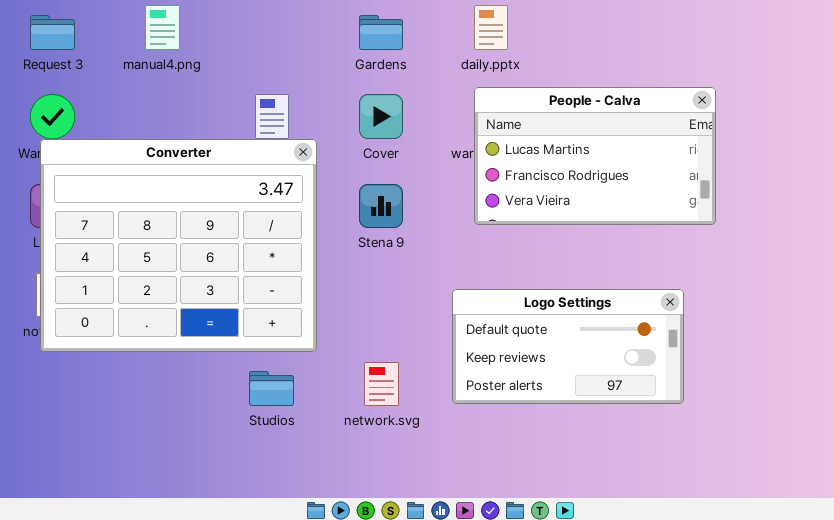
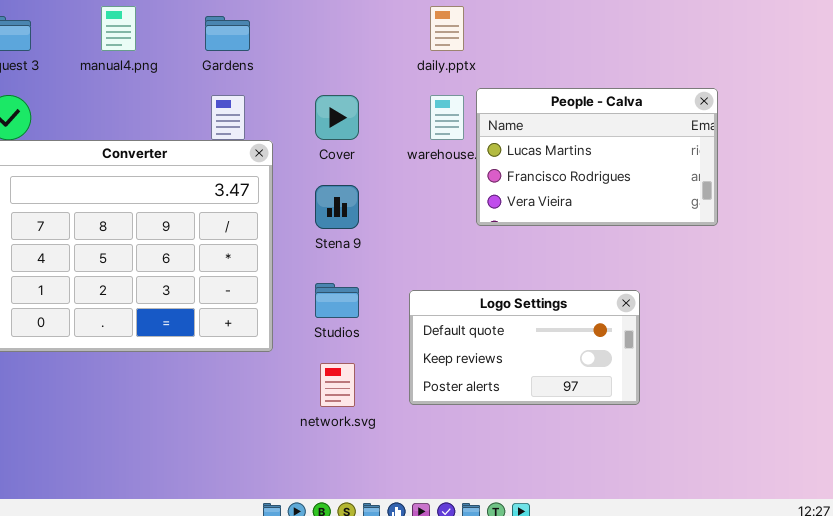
Gardens: [359,15,403,50] -> [205,16,250,51], moved
People - Calva: [474,87,716,225] -> [476,88,718,226], moved
Studios: [249,371,294,406] -> [315,283,359,318], moved

